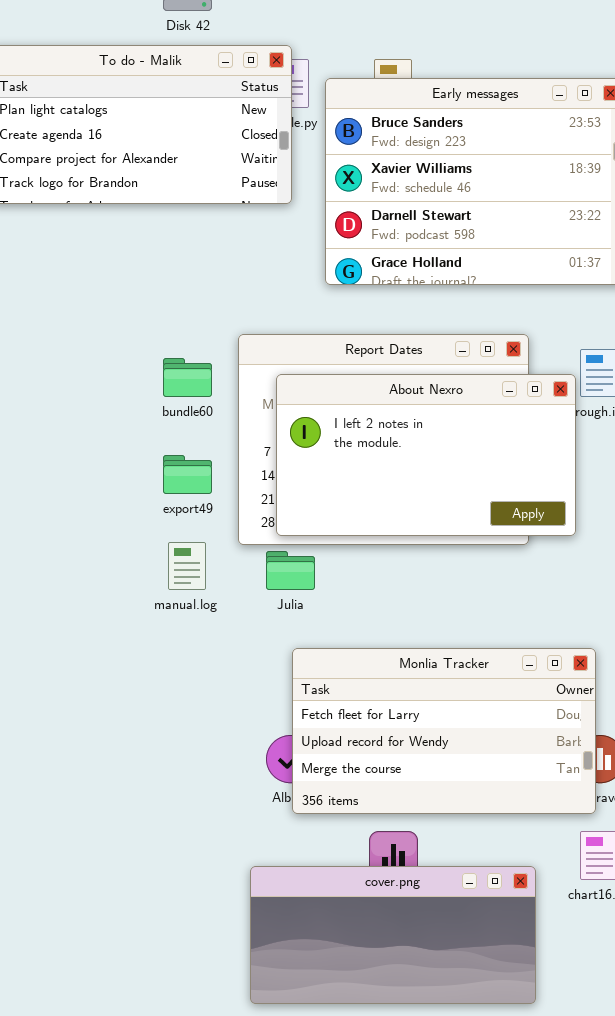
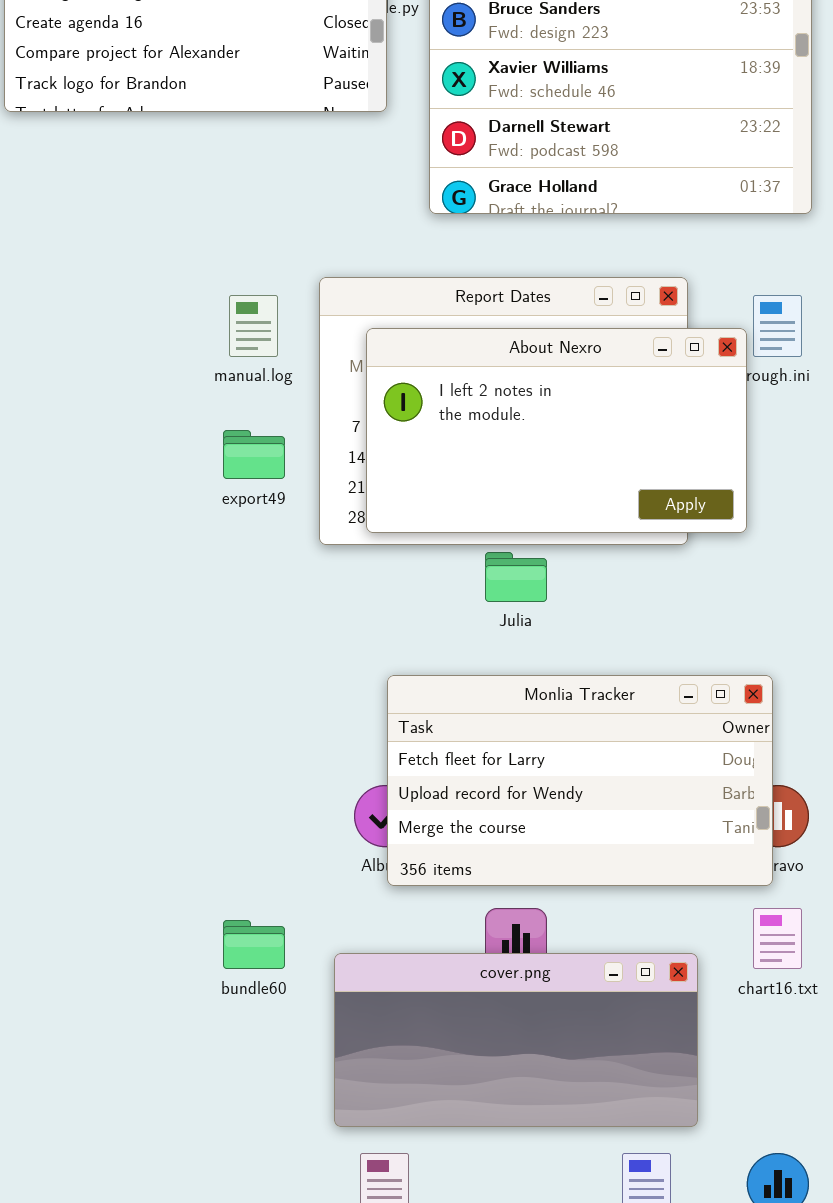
bundle60: [163,358,212,397] -> [223,920,285,969], moved
manual.log: [168,542,206,590] -> [229,295,278,357], moved
Julia: [266,551,315,590] -> [485,552,547,602], moved

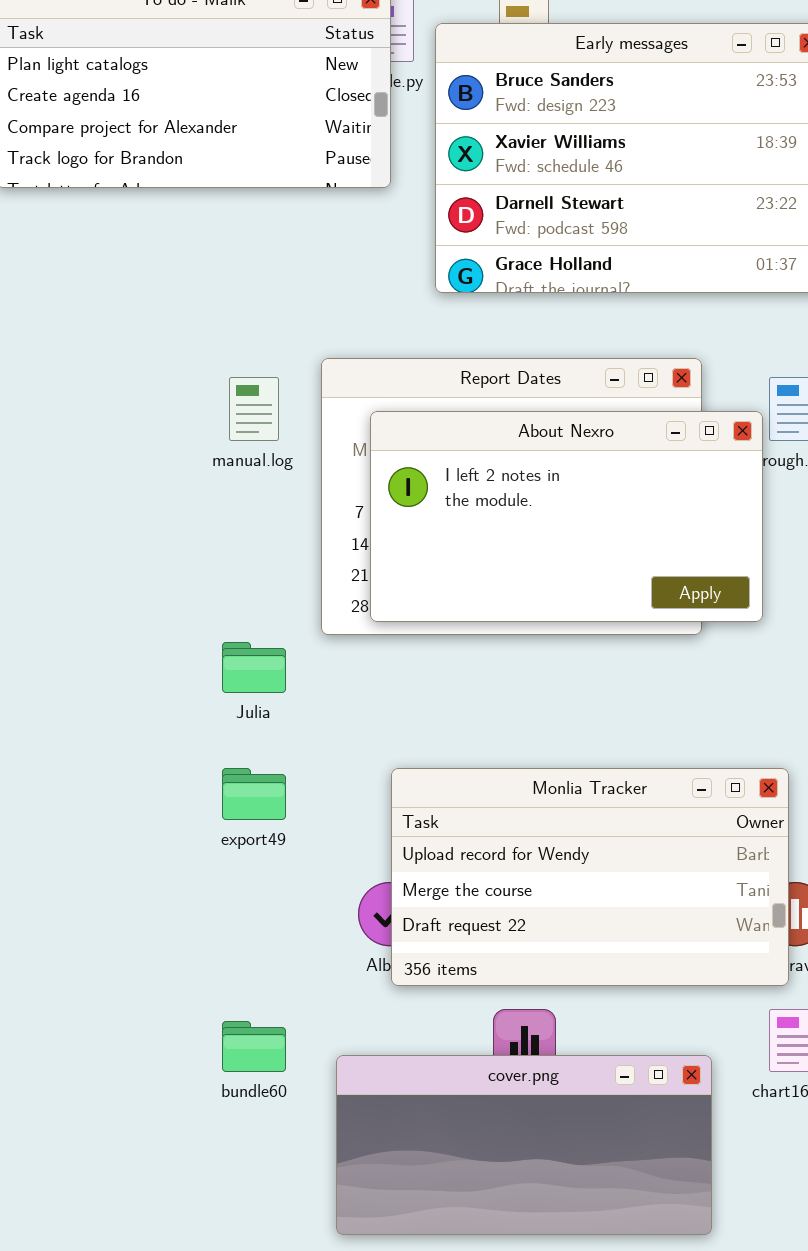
export49: [223,430,285,479] -> [222,768,286,820], moved
Julia: [485,552,547,602] -> [222,642,286,693], moved
Monlia Tracker: [387,675,773,886] -> [391,768,789,986], scrolled down 1 row

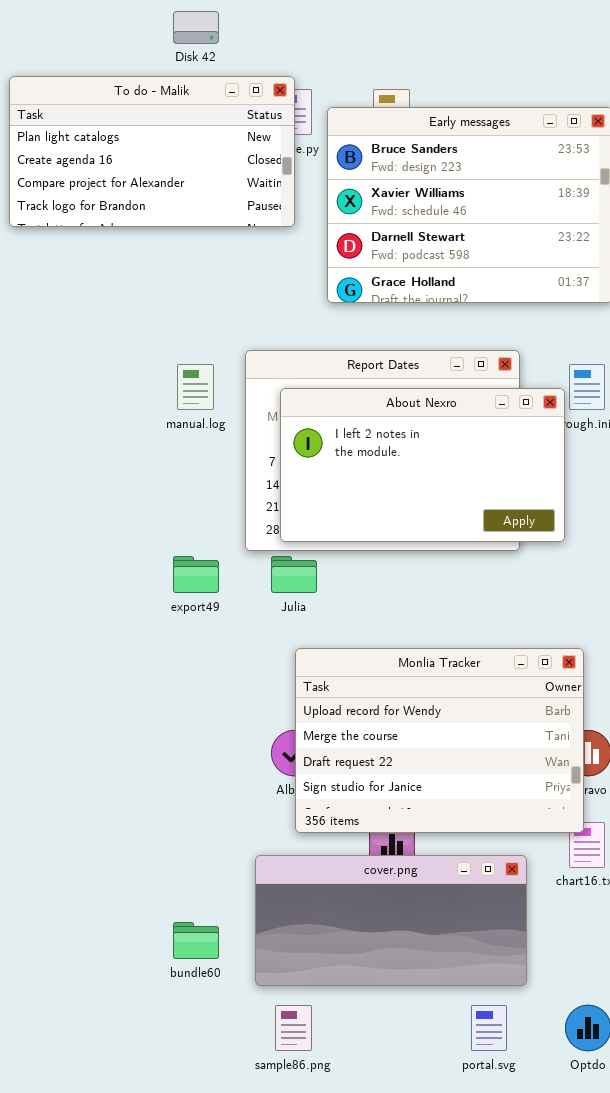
Julia: [222,642,286,693] -> [271,556,317,593], moved
export49: [222,768,286,820] -> [173,556,219,593], moved
Monlia Tracker: [391,768,789,986] -> [295,648,584,833], resized
bundle60: [222,1021,286,1072] -> [173,922,219,959], moved

